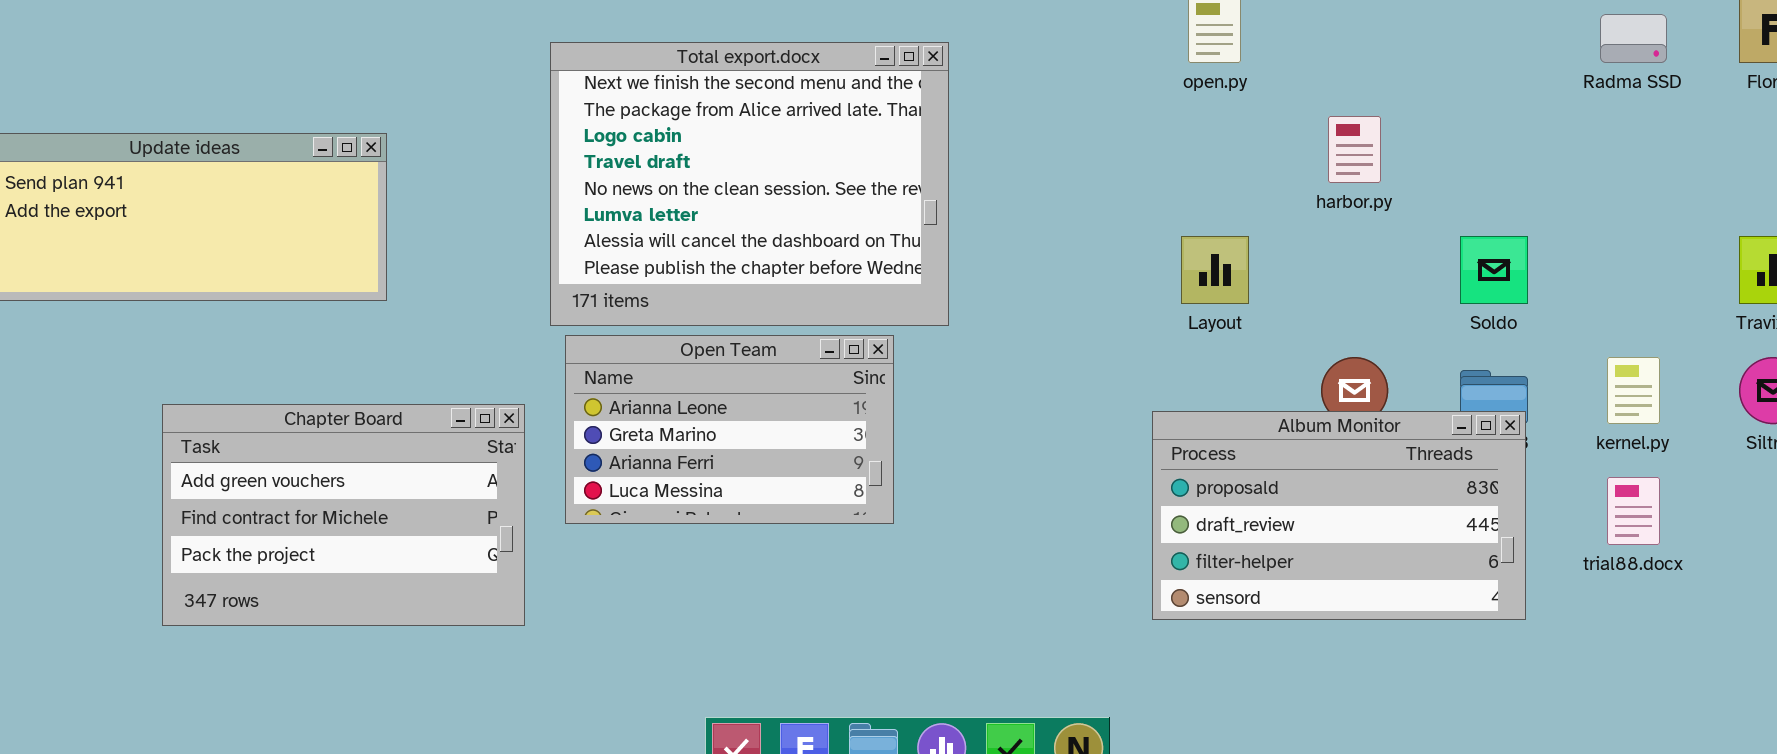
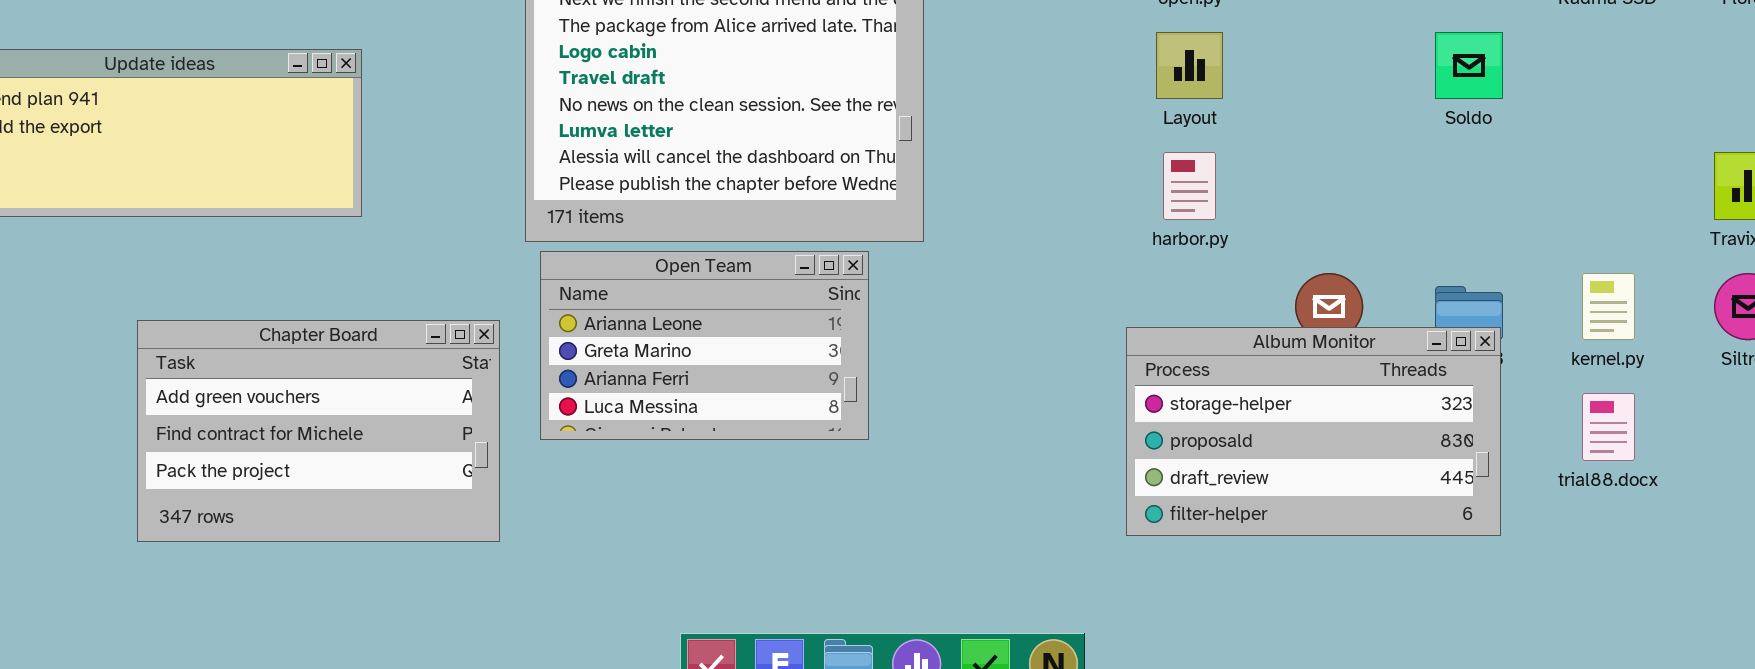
harbor.py: [1328,116,1381,183] -> [1163,152,1216,220], moved
Layout: [1181,236,1249,304] -> [1156,32,1223,99], moved
Soldo: [1460,236,1528,304] -> [1435,32,1503,99], moved
Album Monitor: [1152,411,1526,620] -> [1126,327,1501,536], scrolled up 1 row

